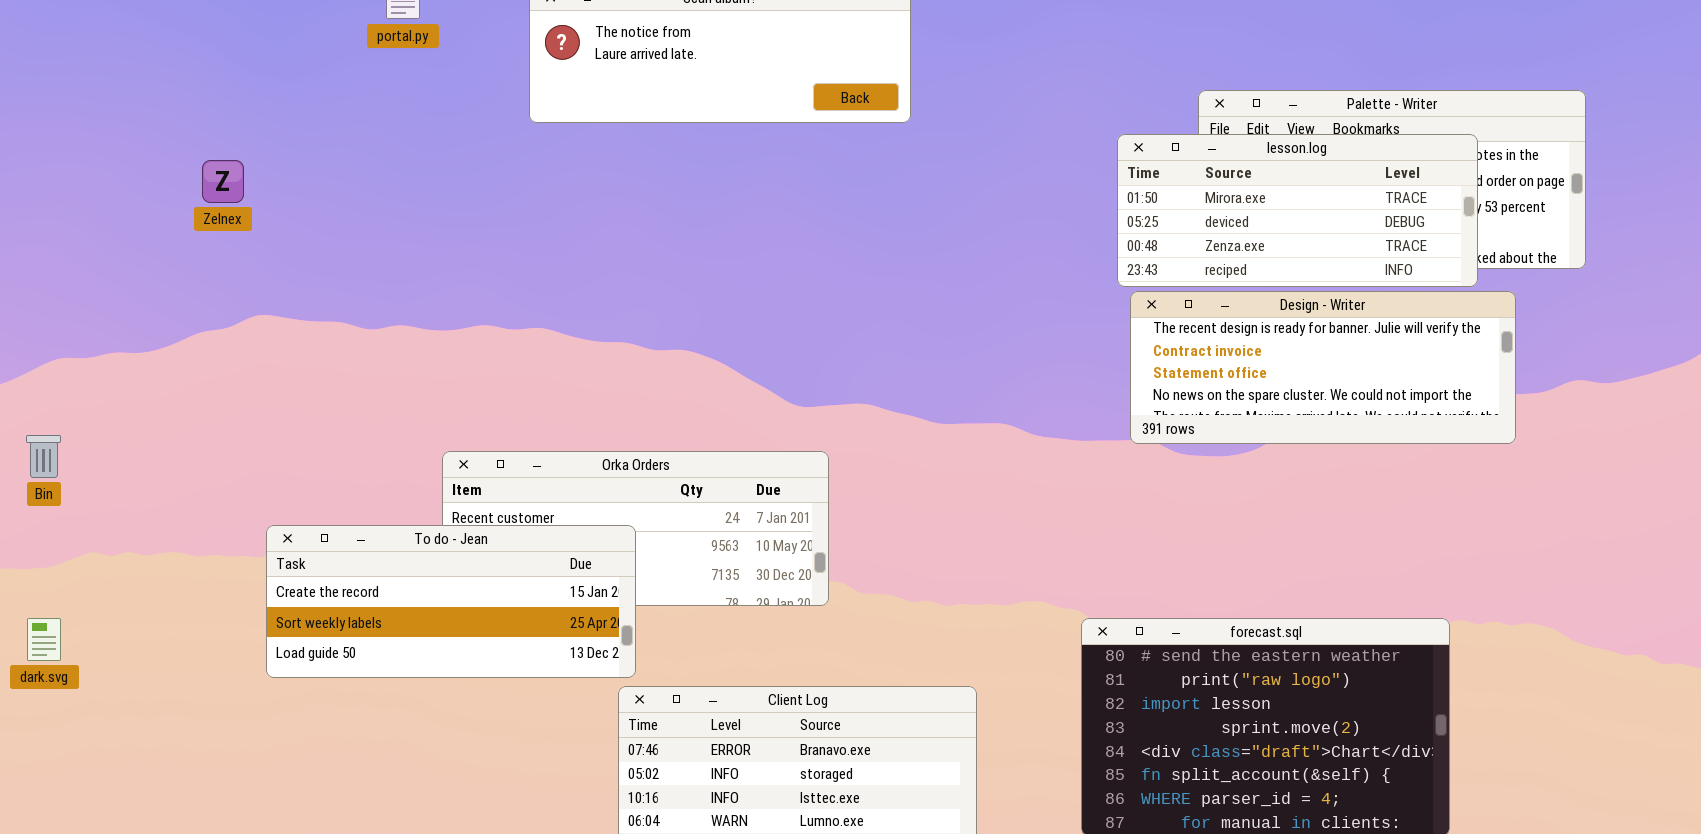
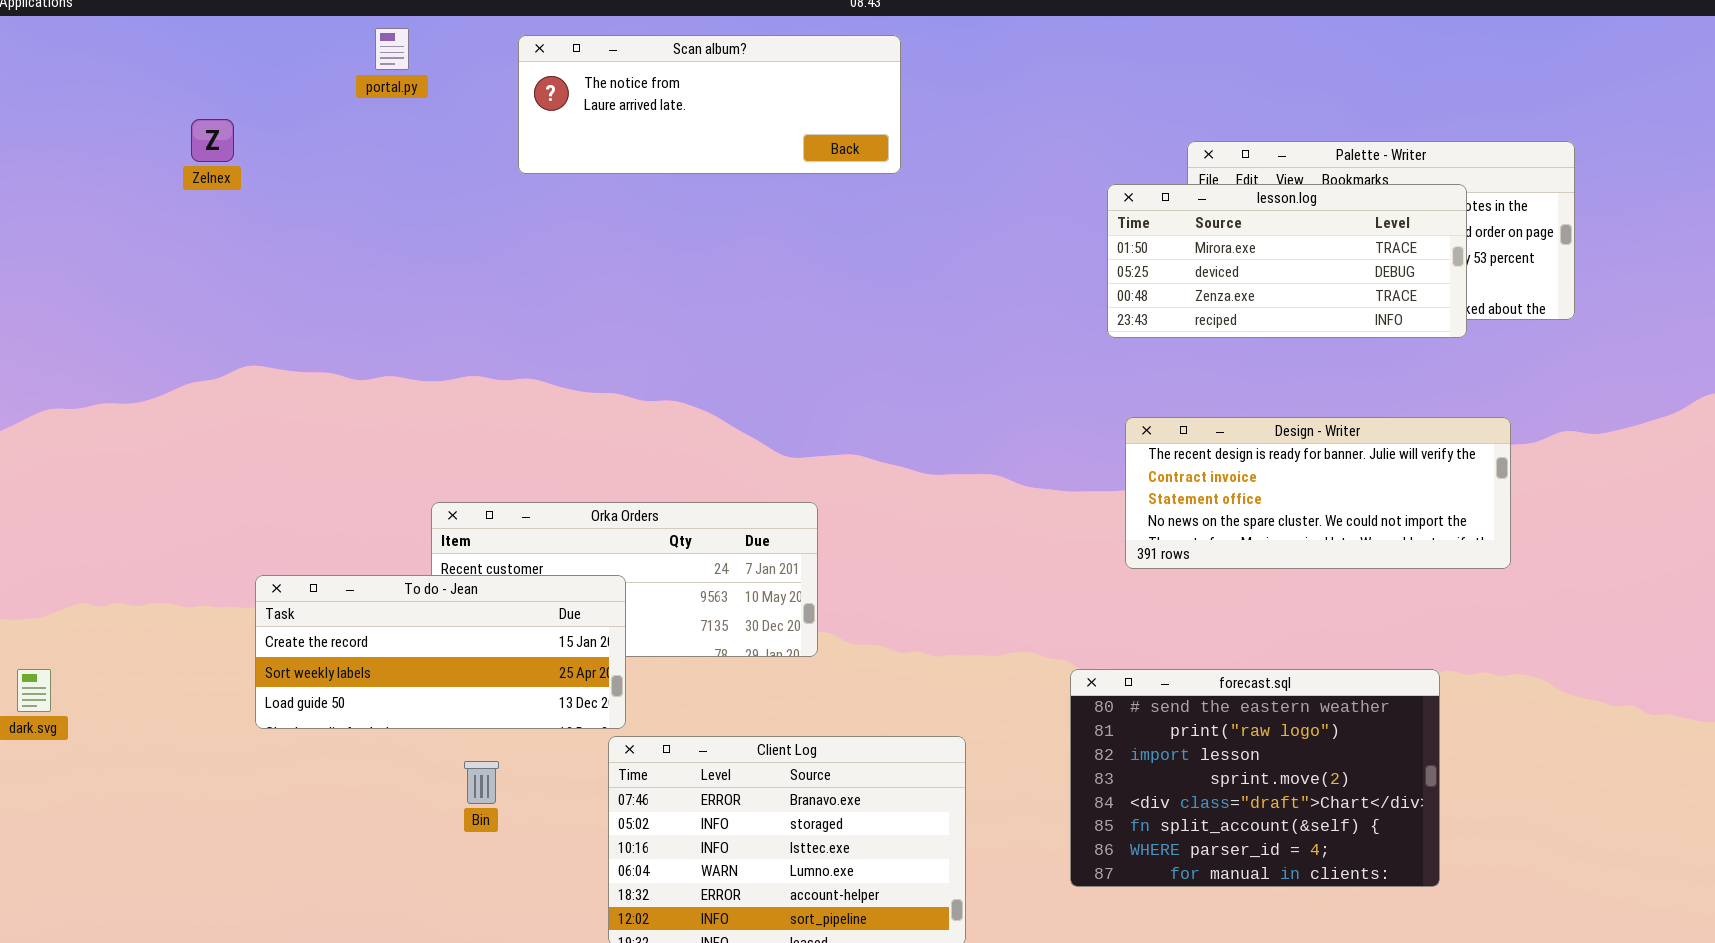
Zelnex: [202,160,244,203] -> [191,119,234,162], moved
Design - Writer: [1130,291,1516,444] -> [1125,417,1511,569], moved
Bin: [26,435,61,478] -> [464,761,499,804], moved

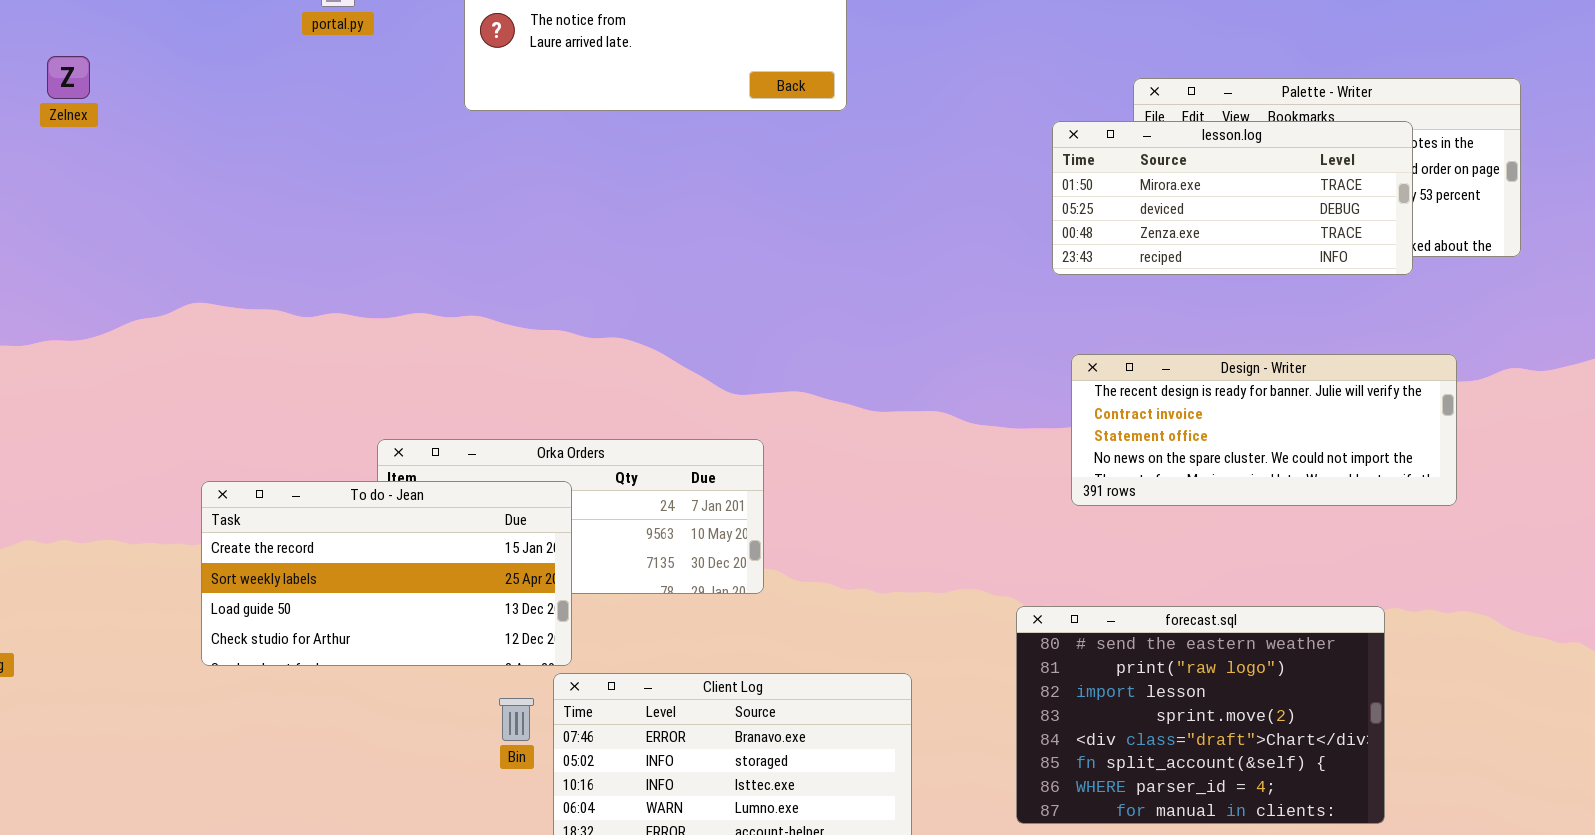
Zelnex: [191,119,234,162] -> [47,56,90,99], moved
To do - Jean: [255,575,626,729] -> [201,481,572,666], resized
Bin: [464,761,499,804] -> [499,698,534,741], moved

